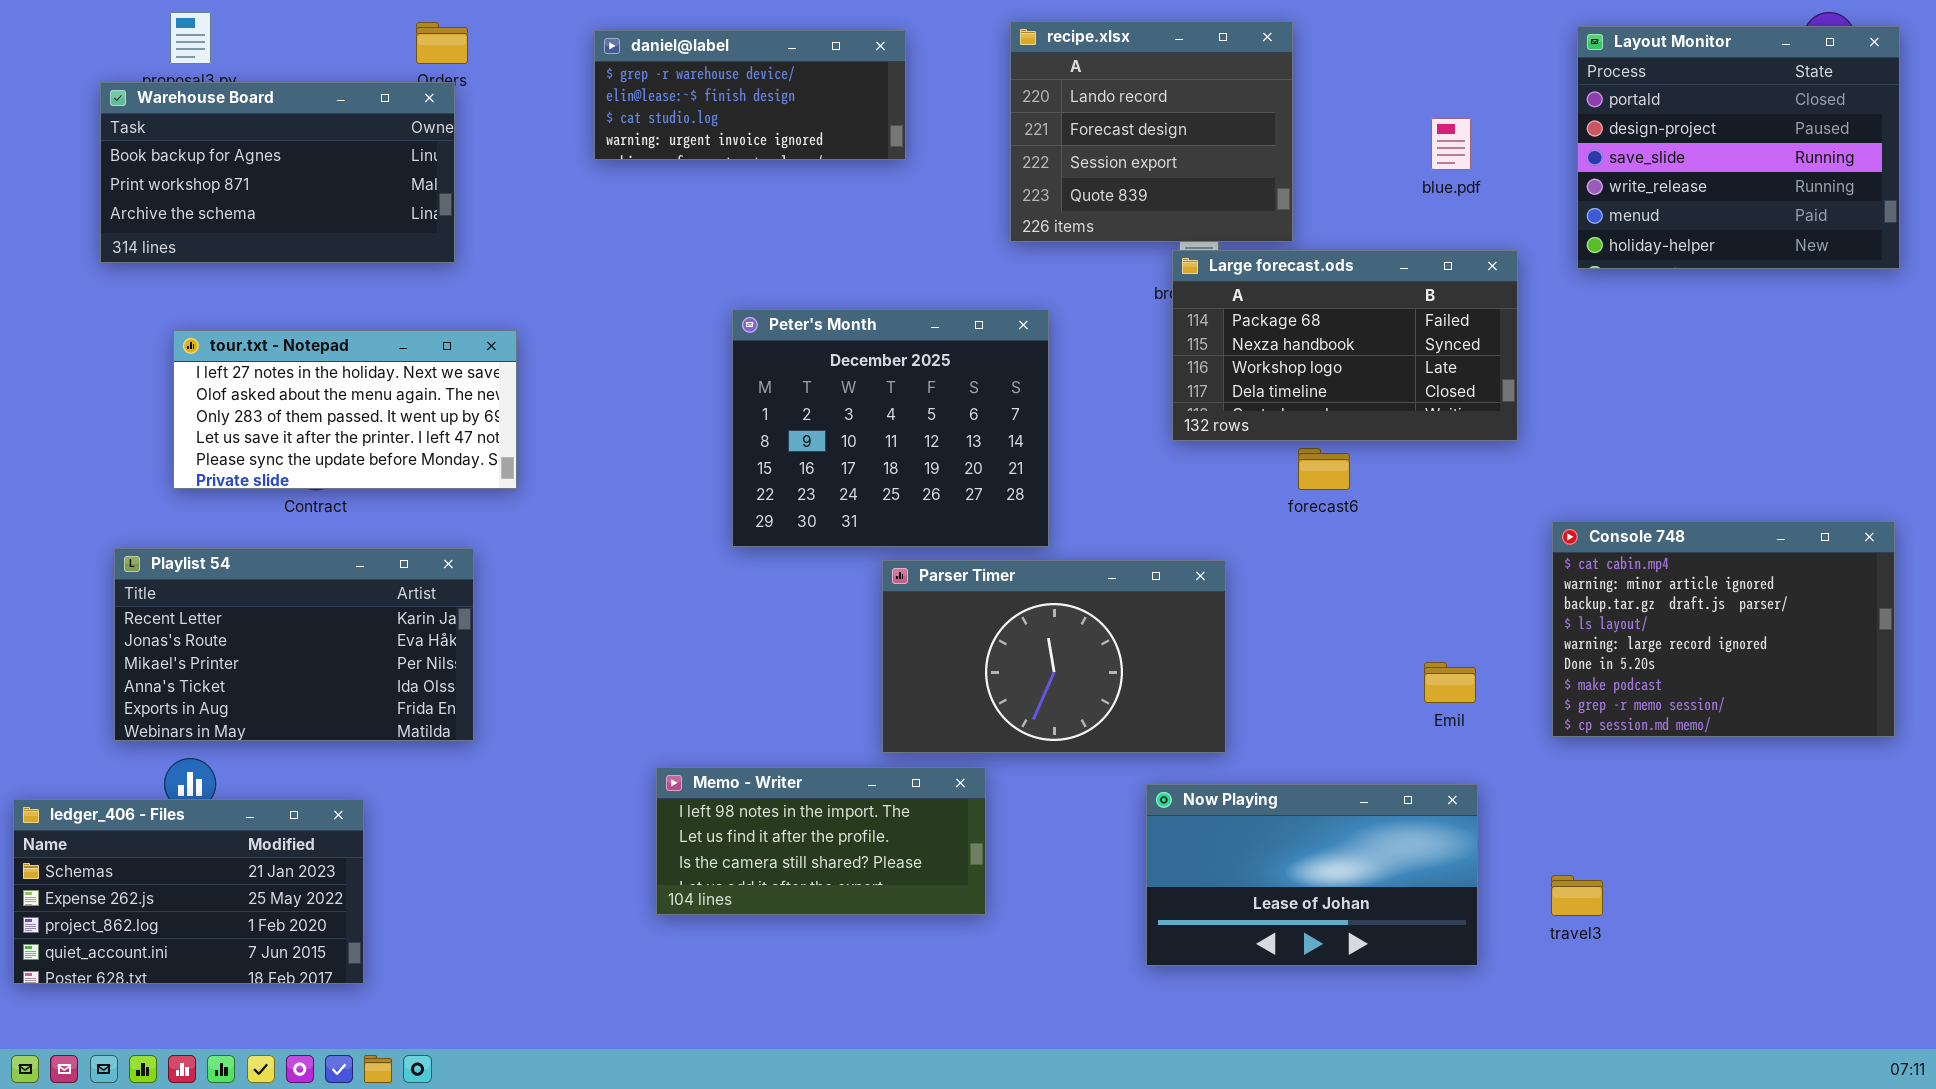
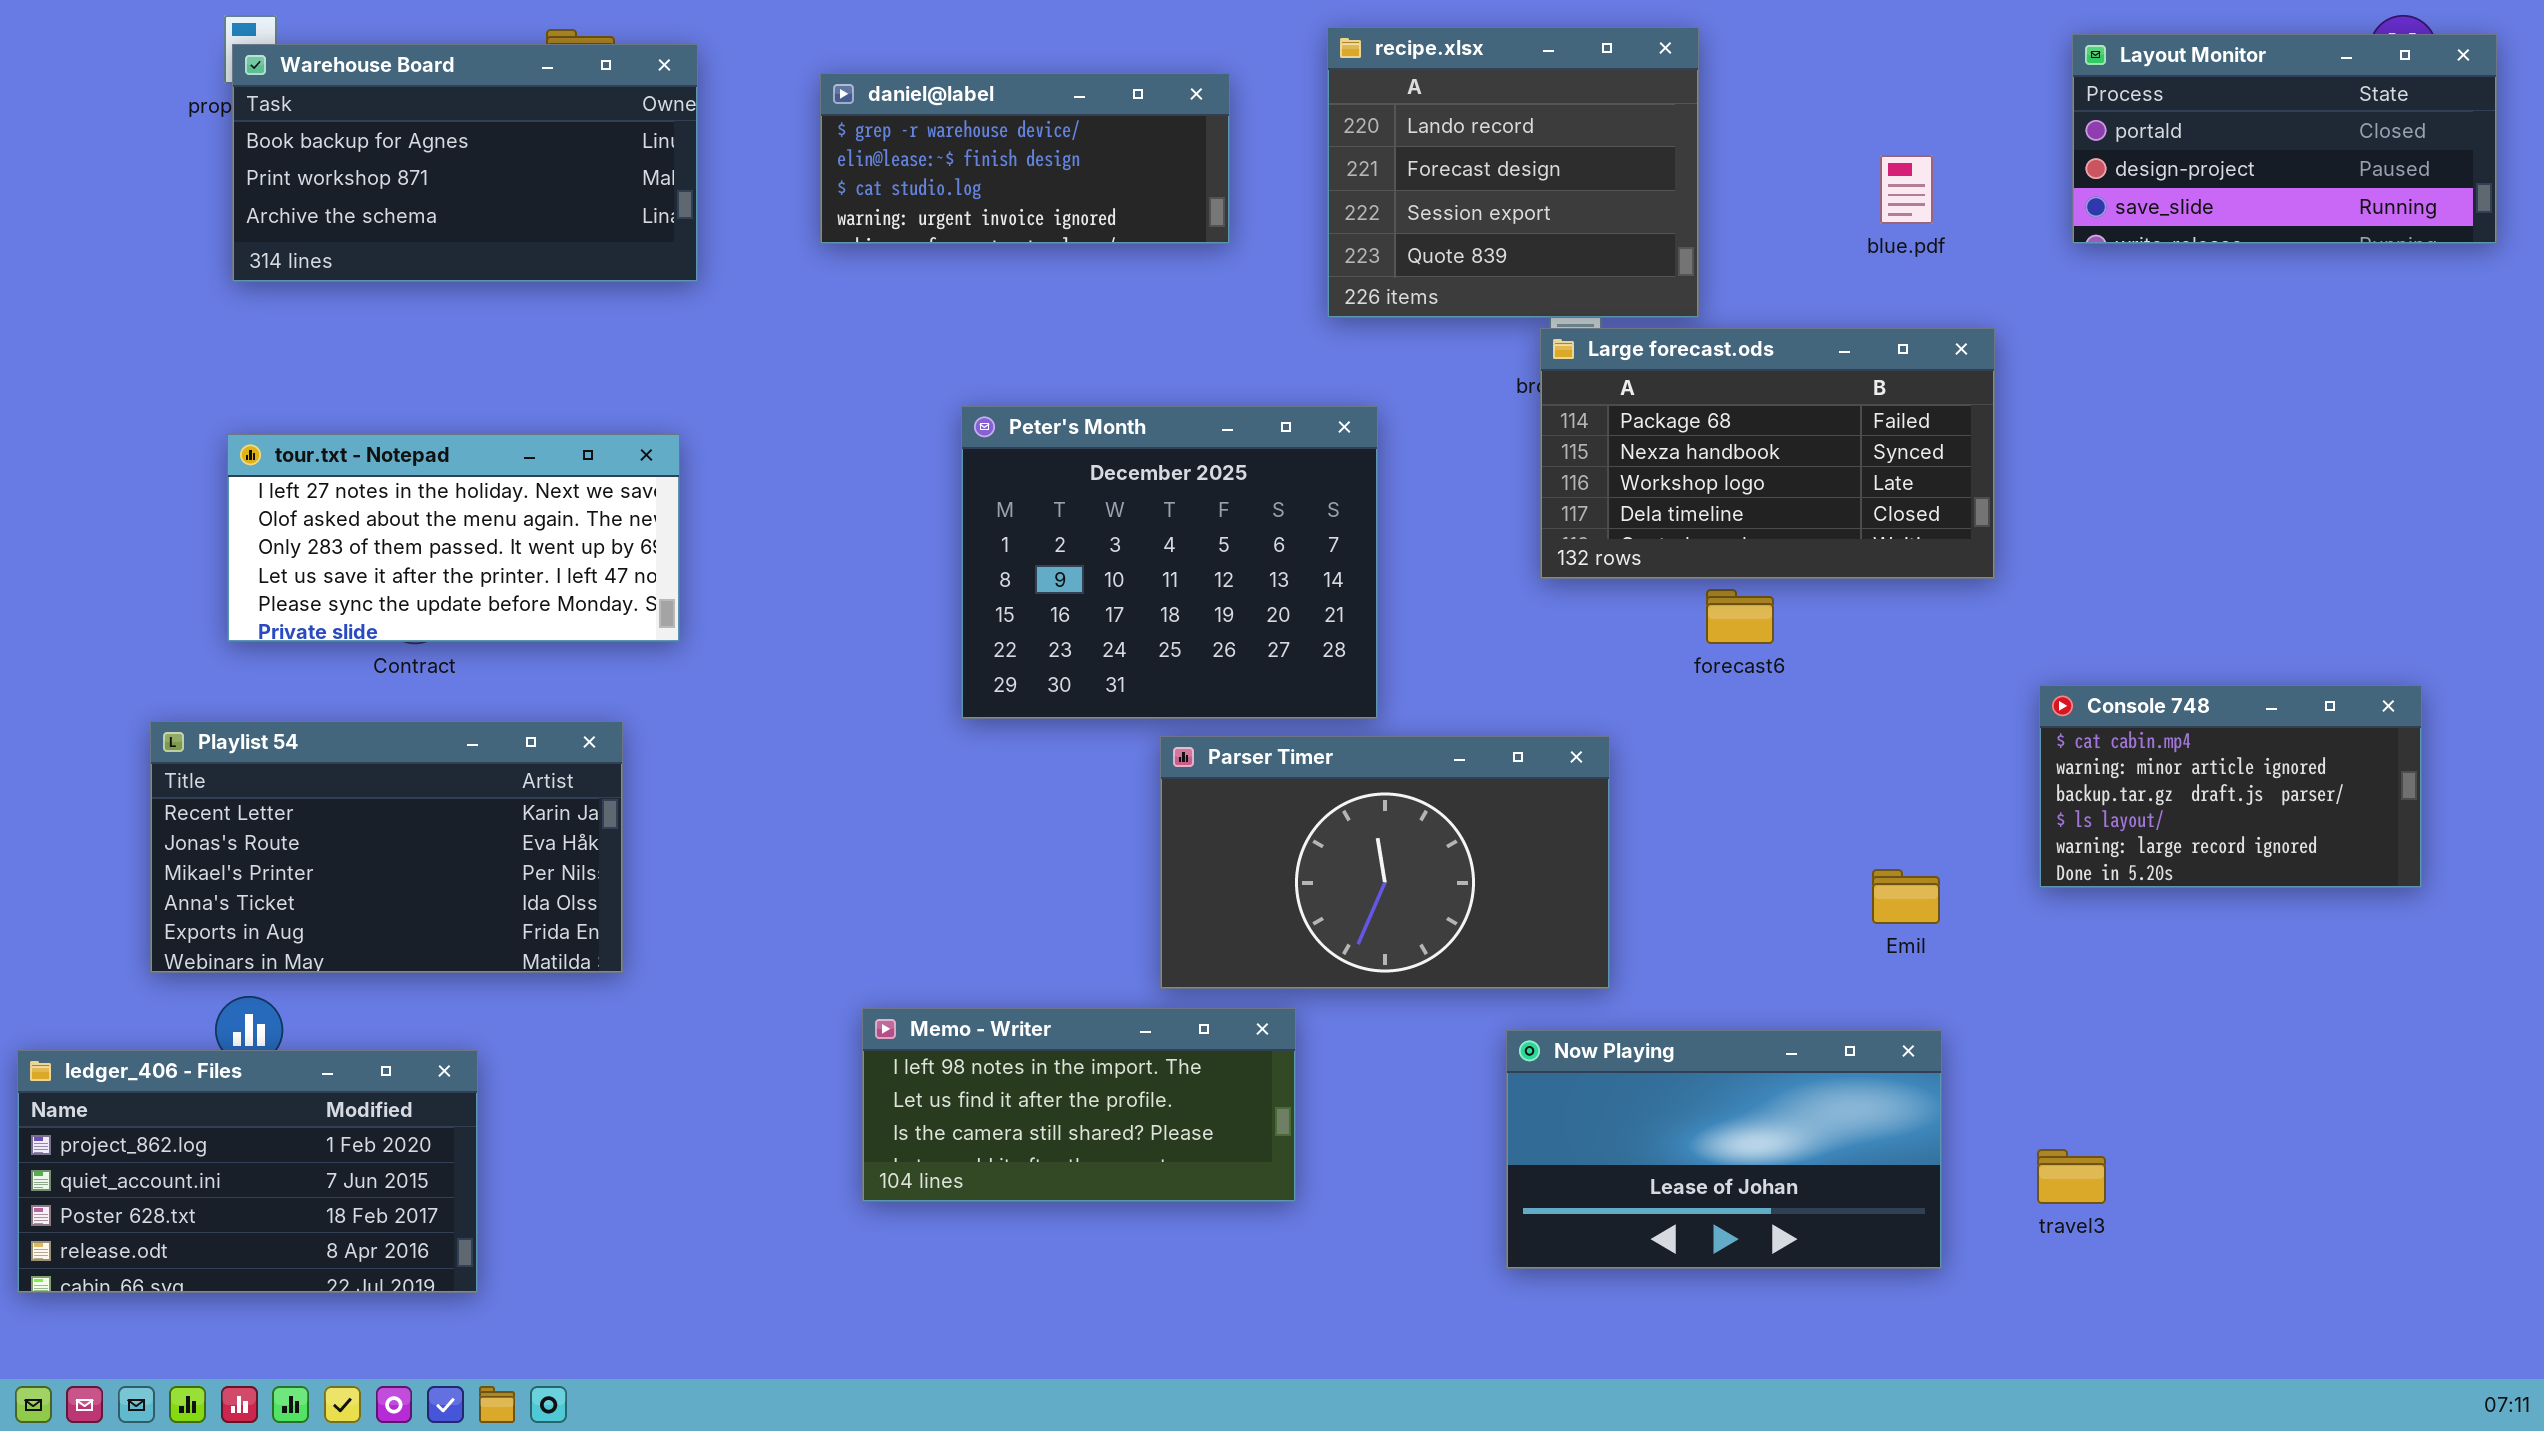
Layout Monitor: [1577,26,1900,269] -> [2072,34,2497,244], resized
daniel@label: [594,30,906,160] -> [820,73,1230,244], moved
Warehouse Board: [100,82,455,263] -> [232,44,698,282], moved
Console 748: [1552,521,1895,737] -> [2039,685,2422,888], resized
ledger_406 - Files: [13,799,364,984] -> [17,1050,478,1293], scrolled down 2 rows

